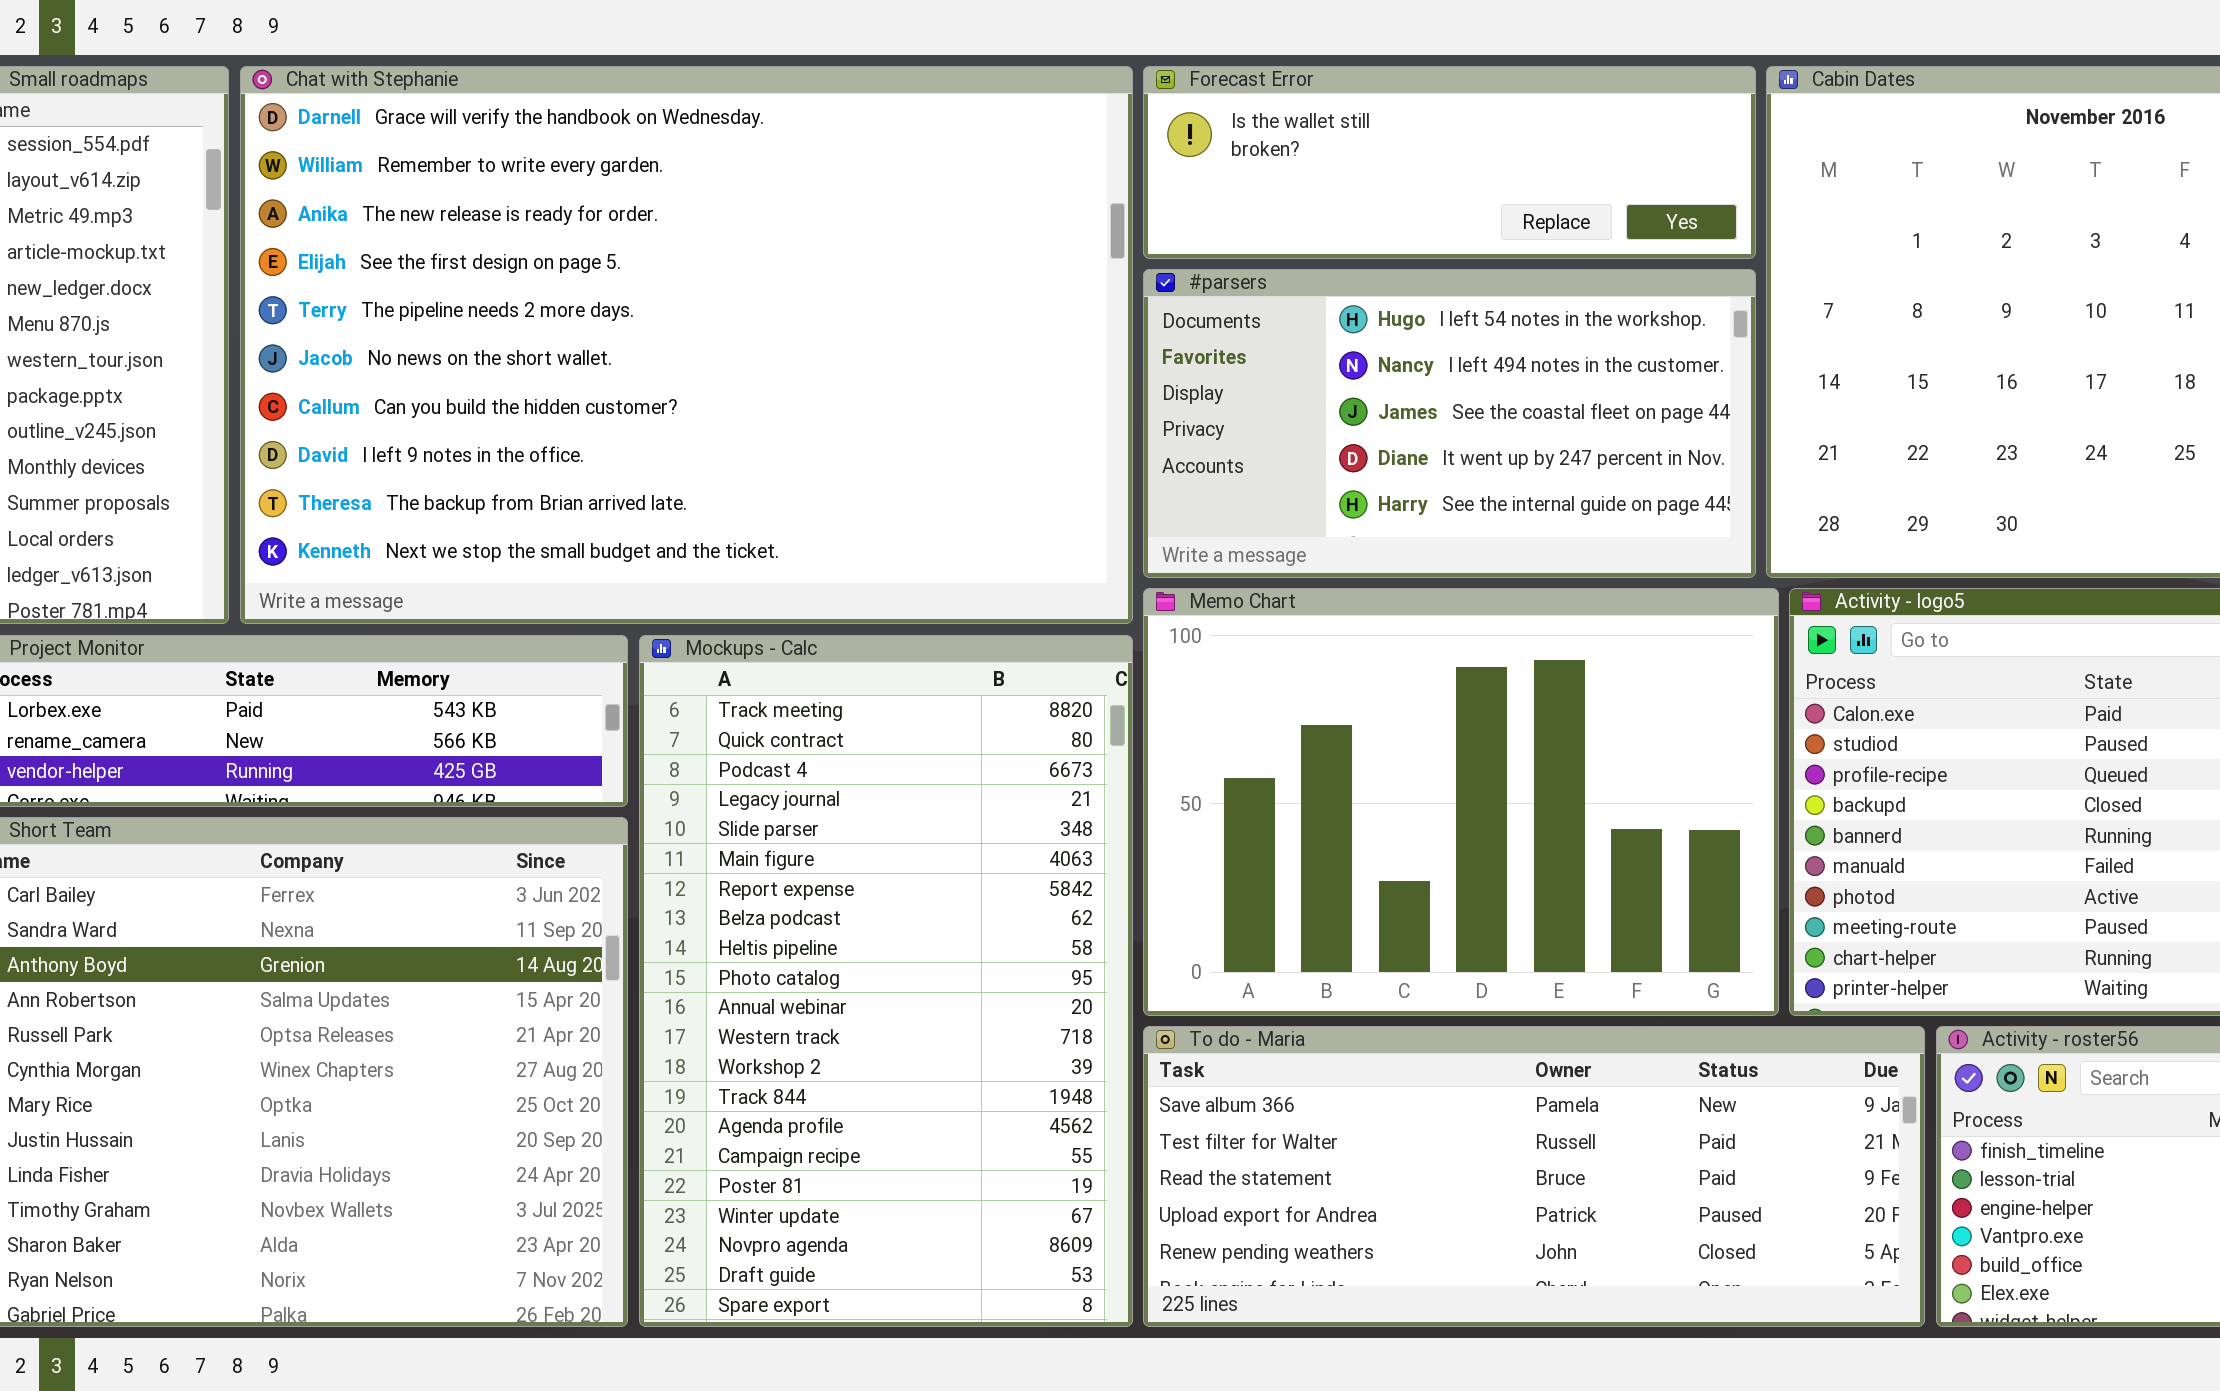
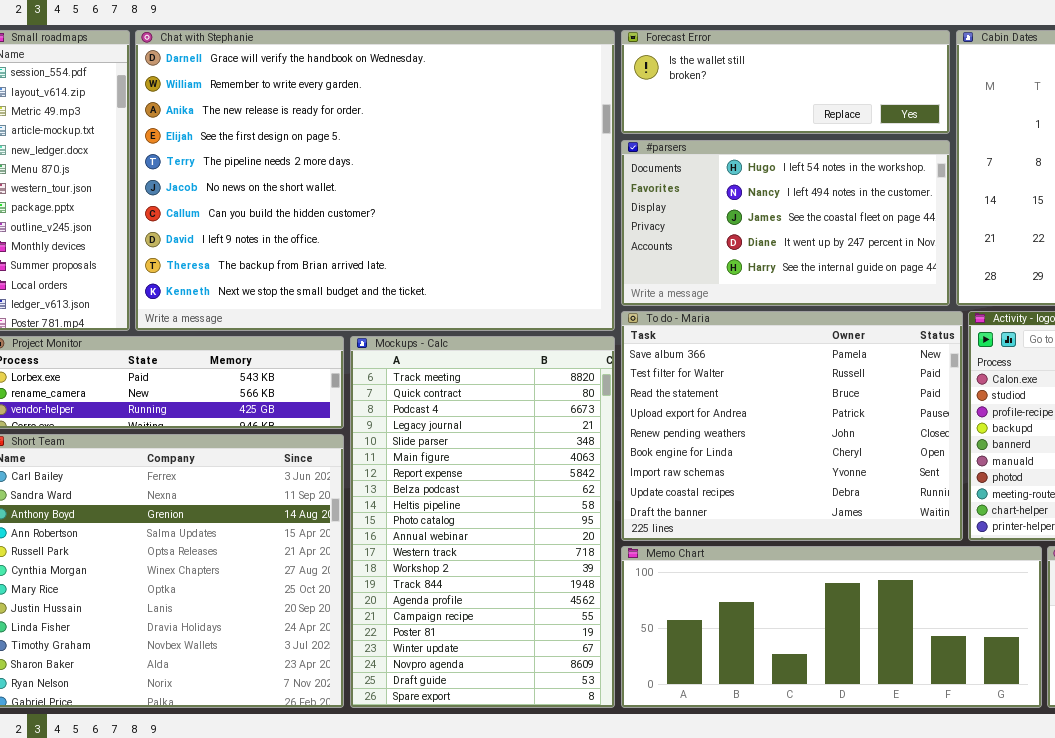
Memo Chart: [1143,588,1779,1016] -> [621,546,1042,708], moved, resized
To do - Maria: [1143,1026,1925,1327] -> [621,311,963,541], moved, resized

